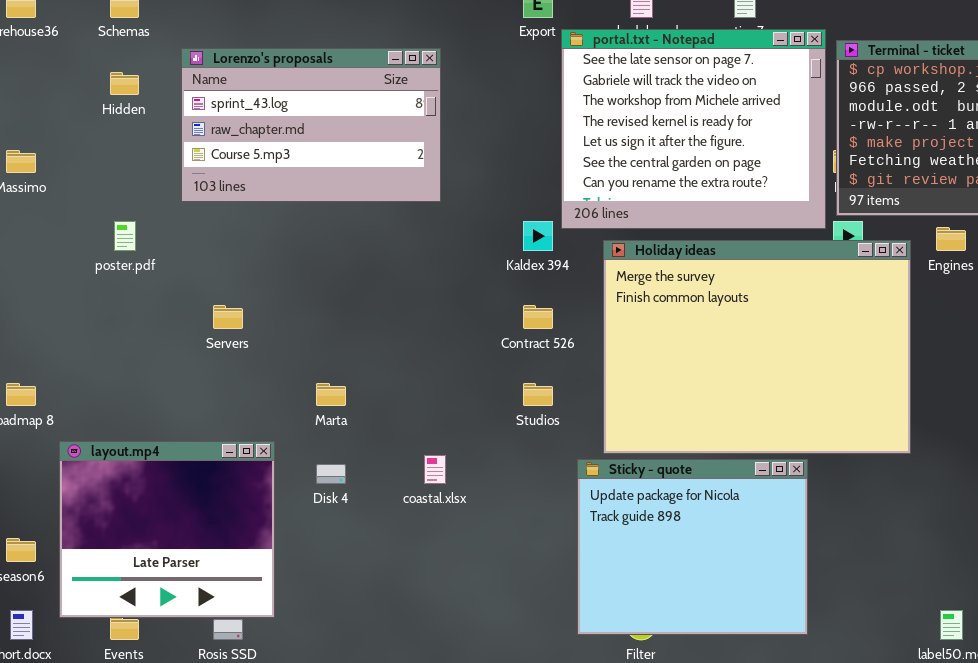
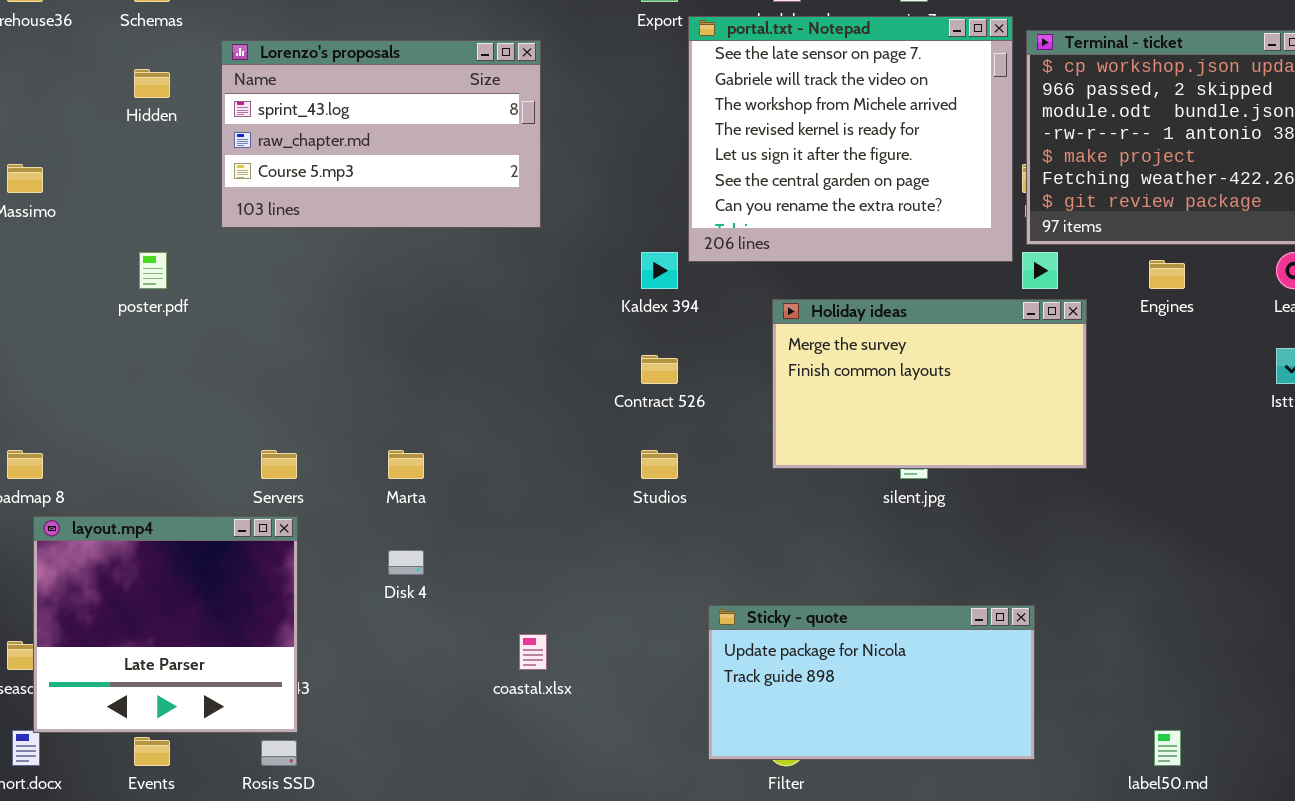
Holiday ideas: [603,240,911,454] -> [772,299,1087,469], moved, resized
Servers: [213,305,243,329] -> [261,450,297,479], moved
layout.mp4: [59,441,275,618] -> [33,516,298,733], moved
coastal.xlsx: [424,455,446,484] -> [519,634,547,670], moved
Sticky - quote: [577,459,808,635] -> [708,605,1035,760], resized

